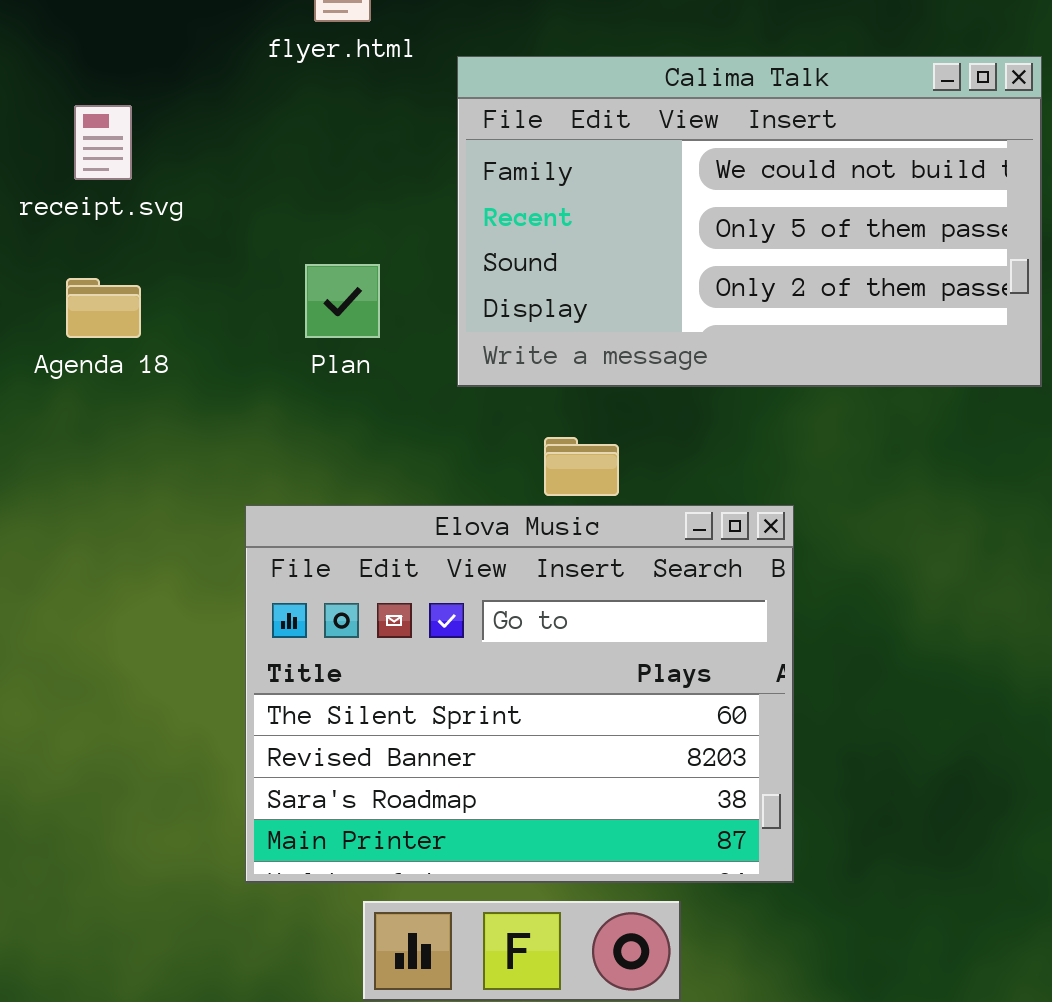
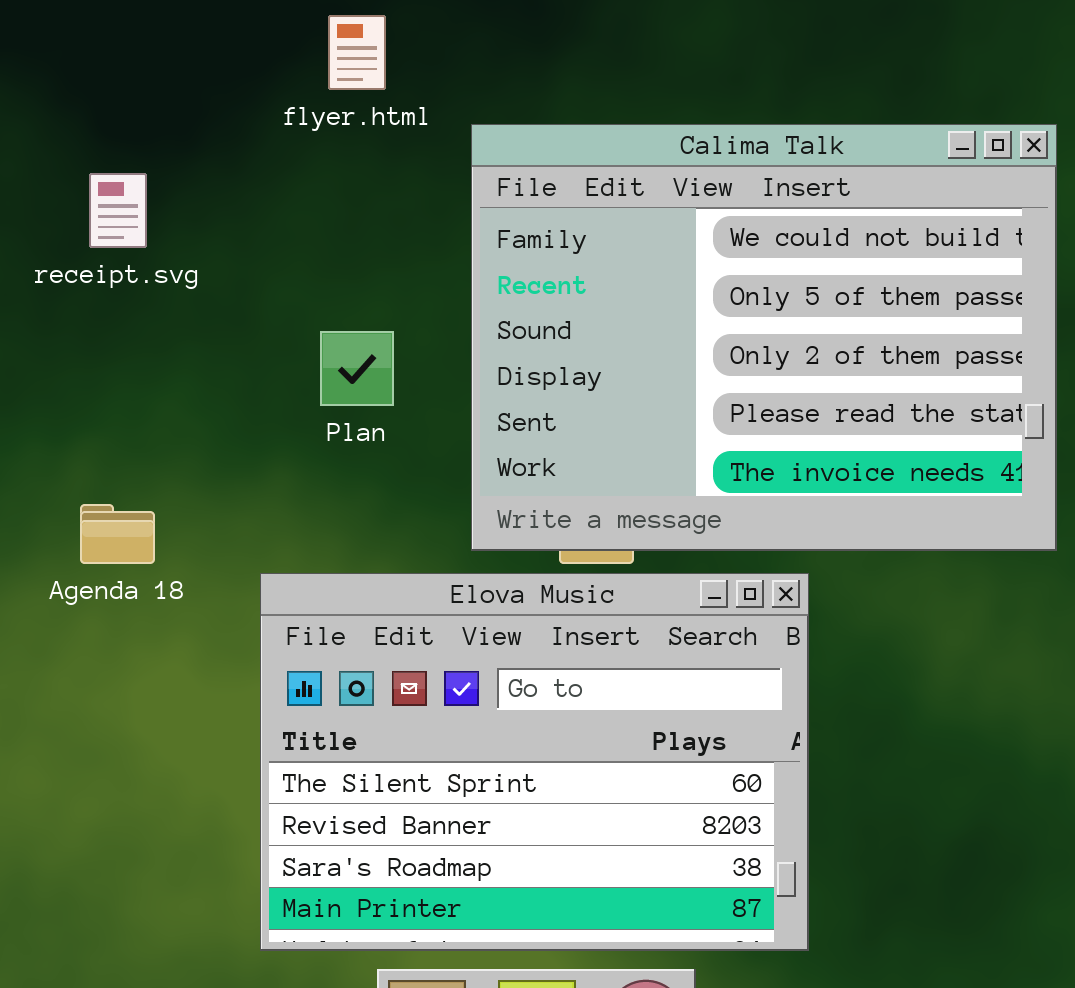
Calima Talk: [457,56,1042,387] -> [471,124,1057,551], resized
Agenda 18: [66,278,141,338] -> [80,504,155,564], moved

